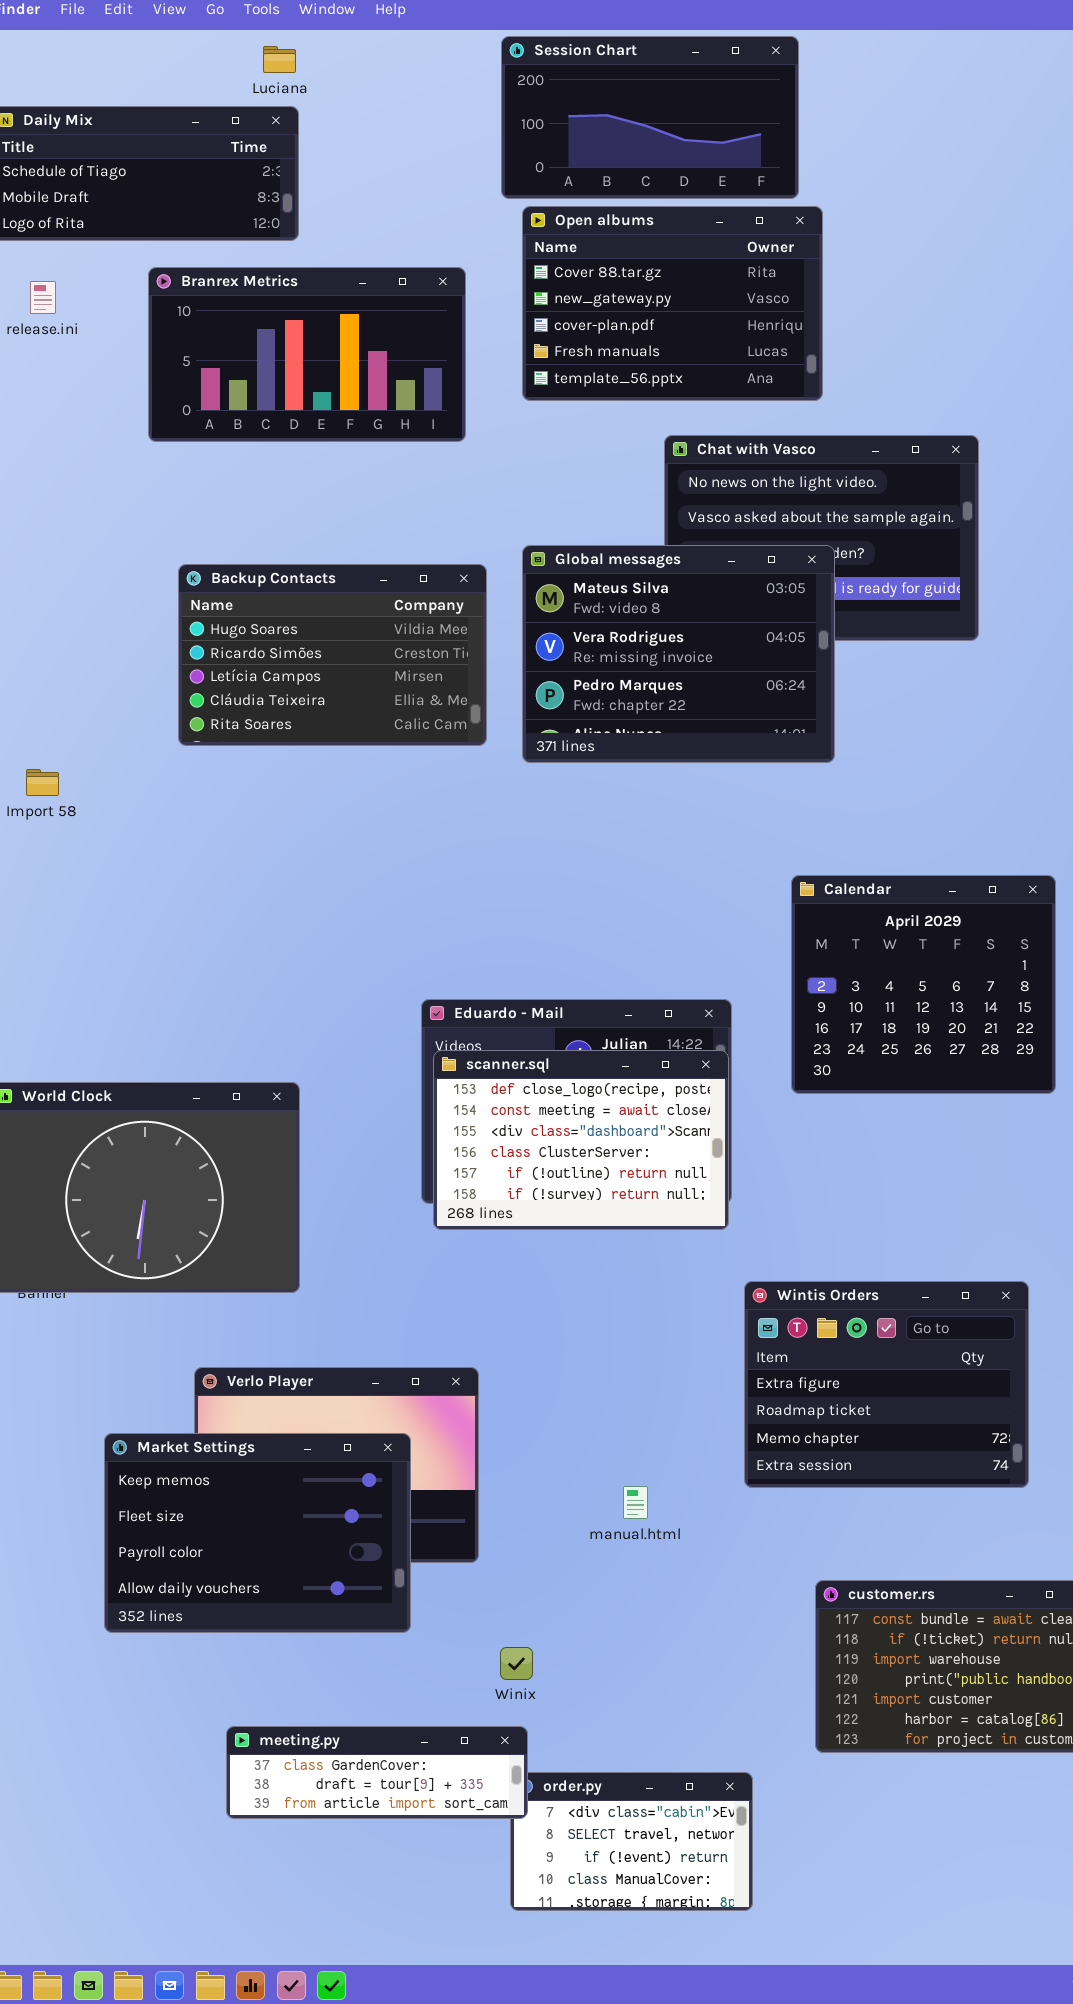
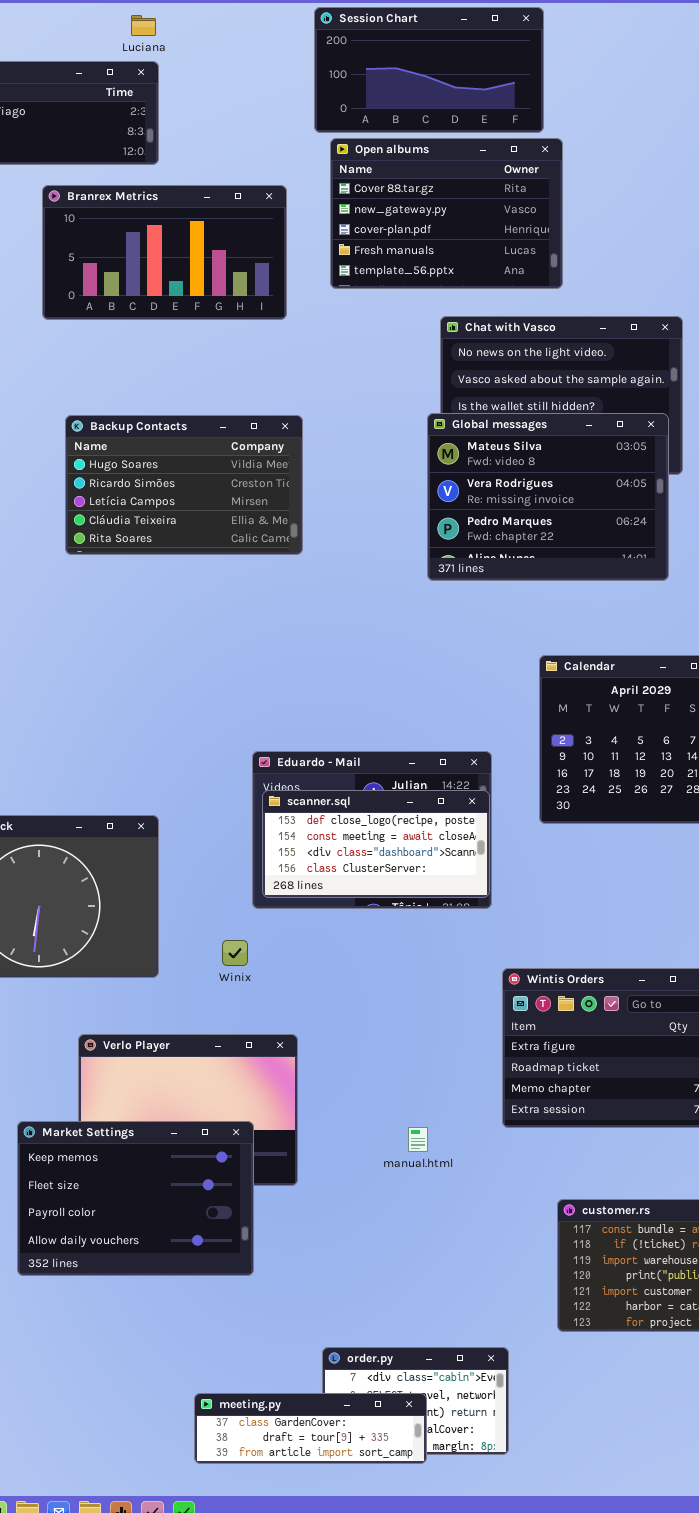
Global messages: [522,545,835,763] -> [427,413,669,581], moved
scanner.sql: [433,1050,729,1230] -> [262,790,490,898], resized
Market Settings: [104,1433,411,1633] -> [17,1121,254,1276], moved
Winix: [500,1647,533,1680] -> [222,940,248,966], moved
meeting.py: [226,1726,528,1819] -> [194,1393,427,1464], moved

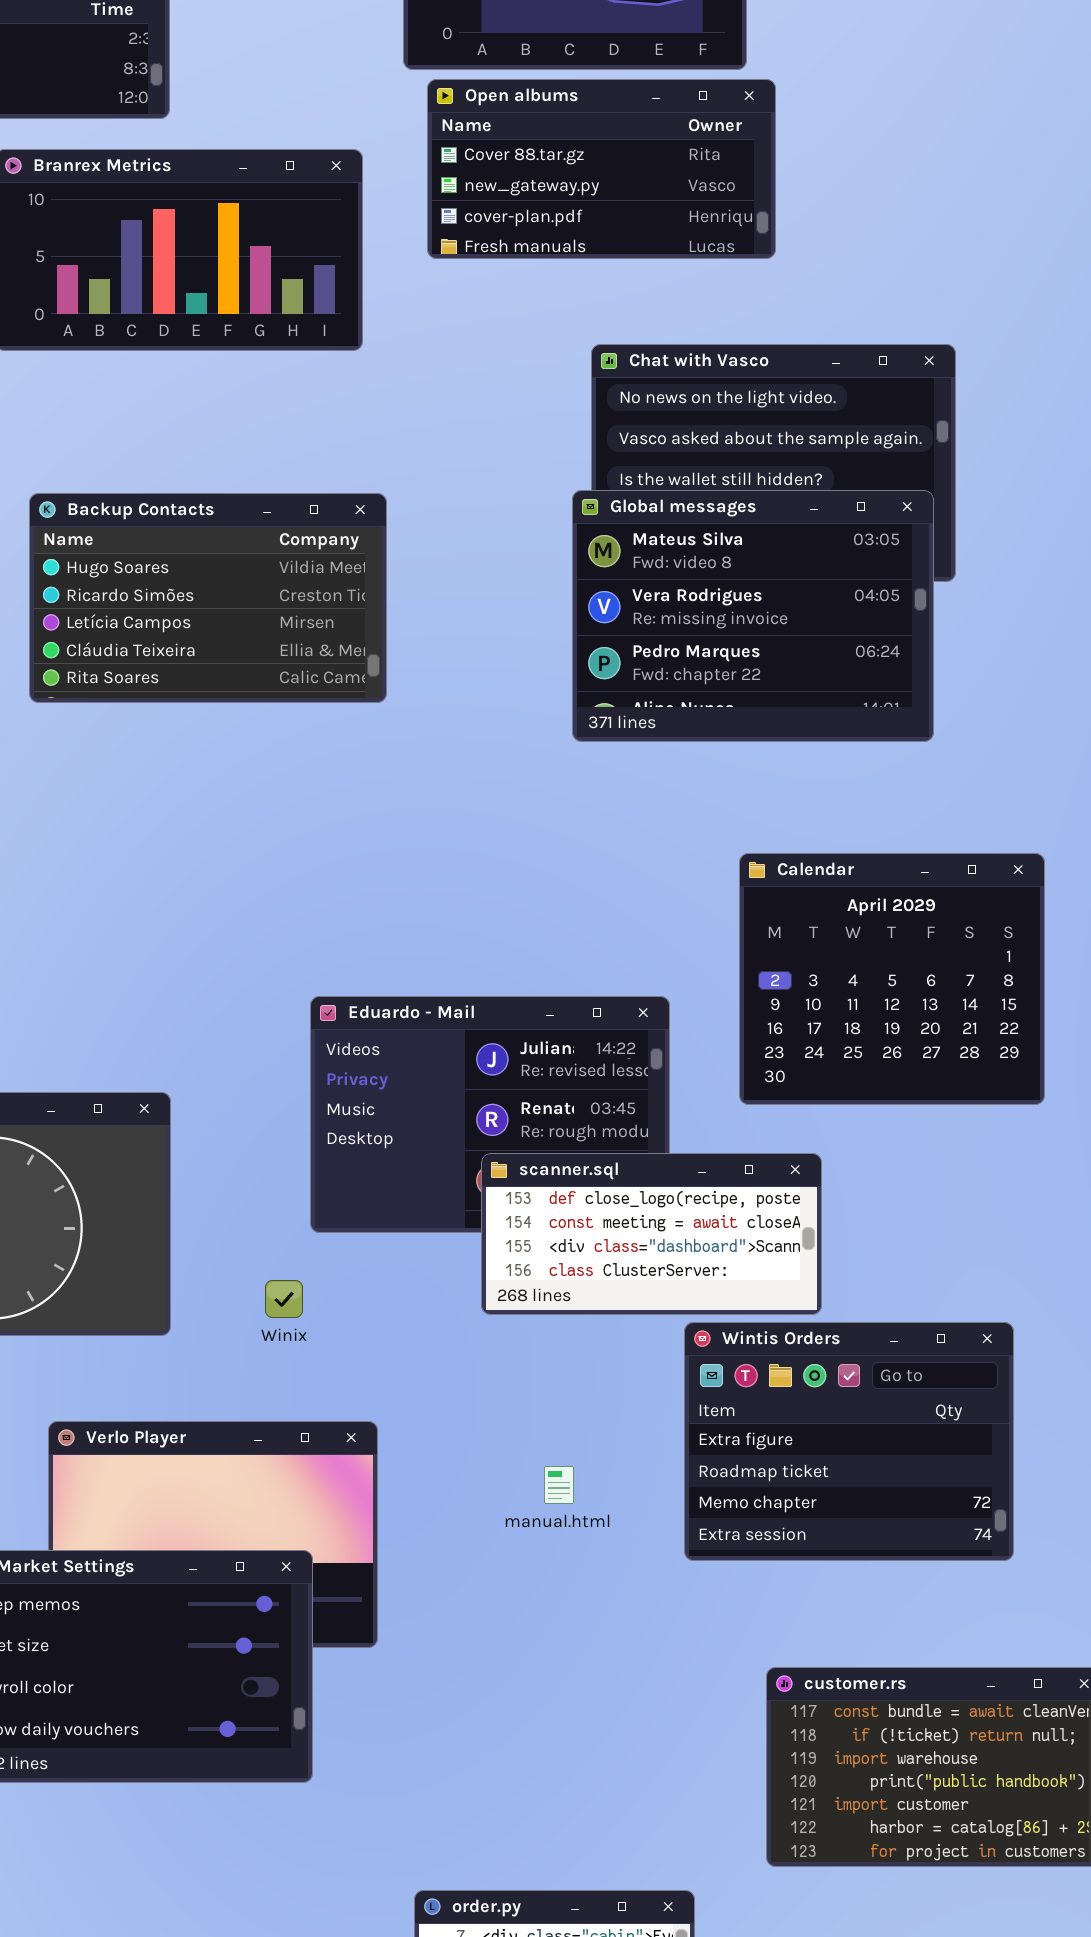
Open albums: [330,138,563,289] -> [427,79,776,259], resized
scanner.sql: [262,790,490,898] -> [481,1153,822,1315], moved
manual.html: [408,1127,428,1152] -> [544,1466,574,1504], moved

